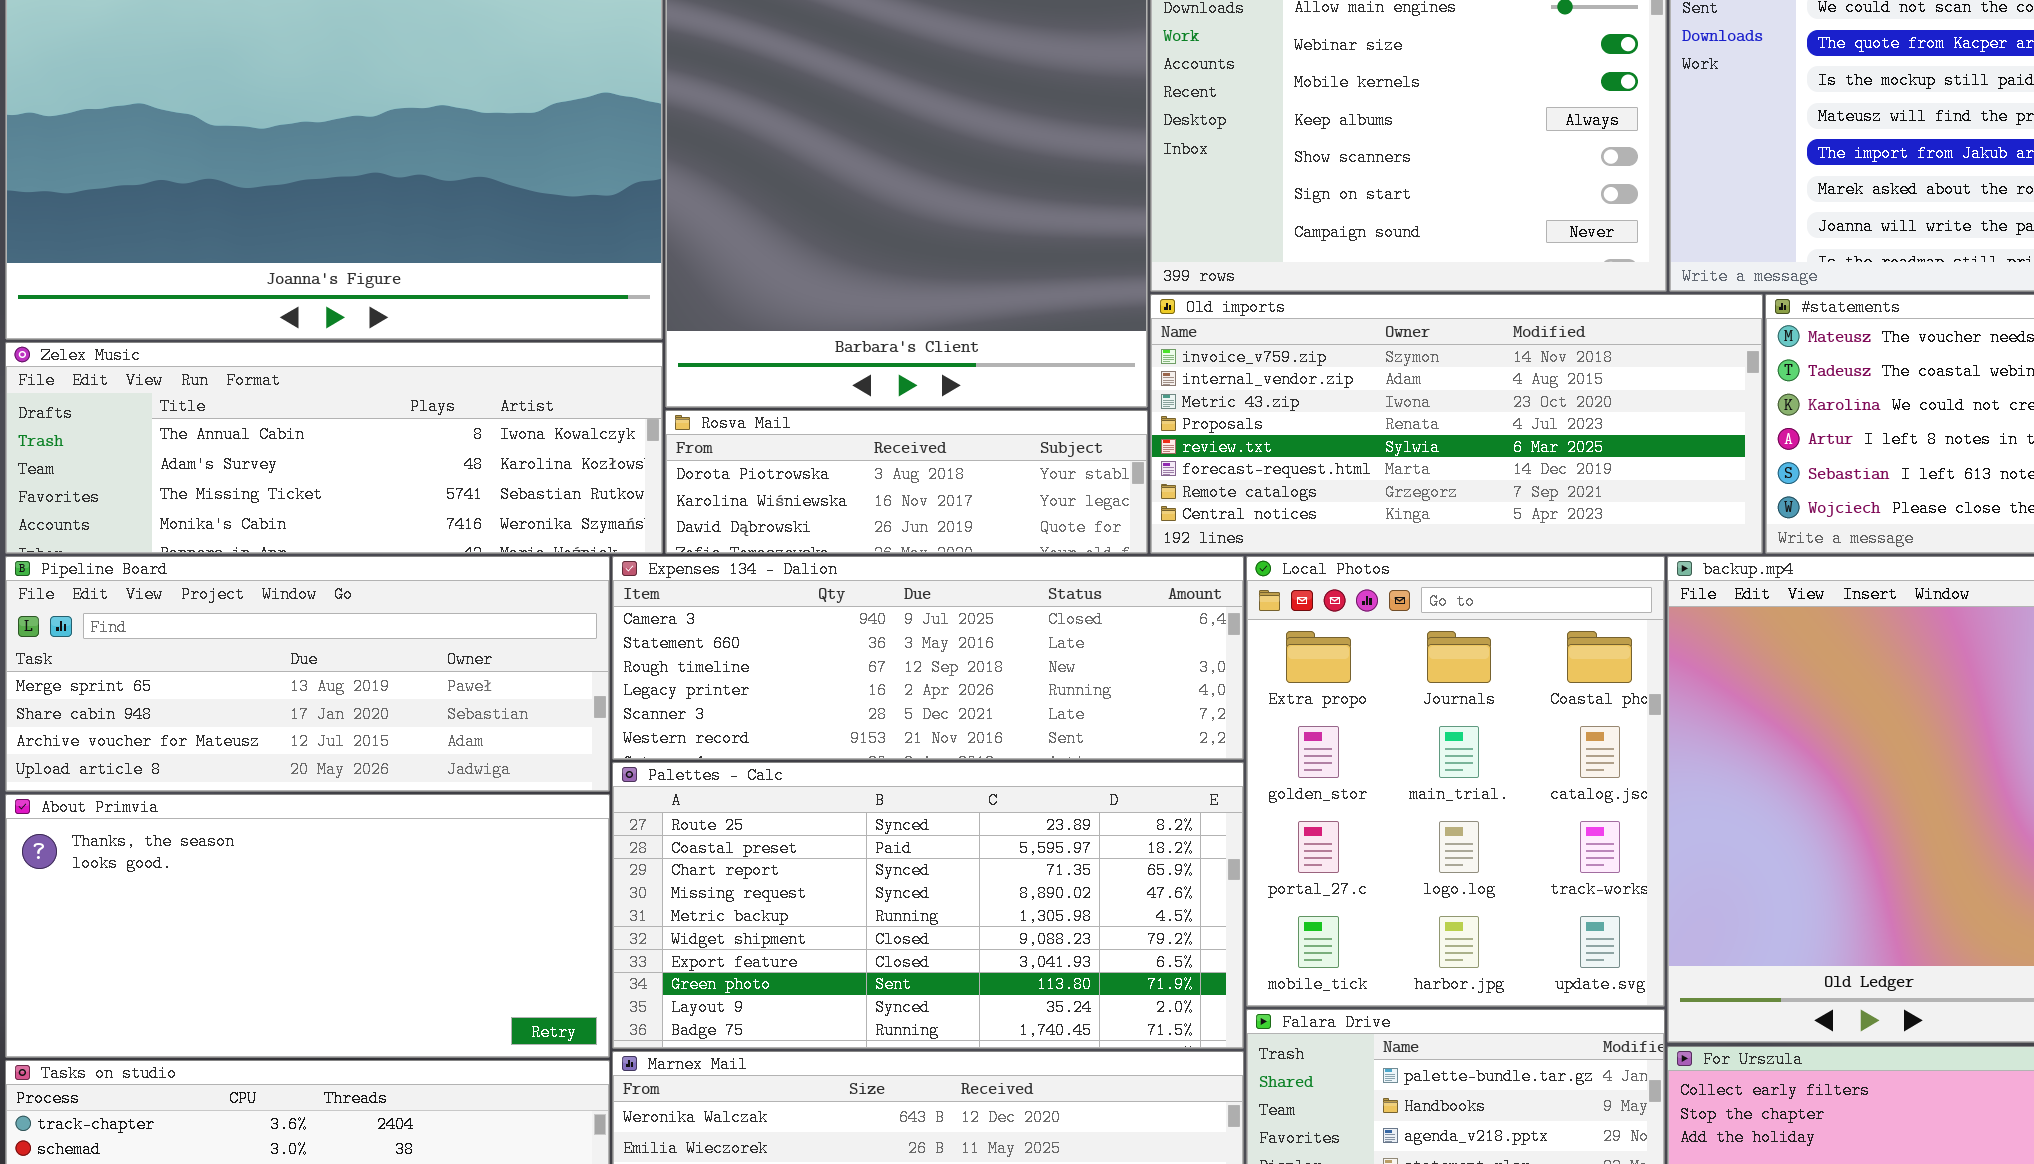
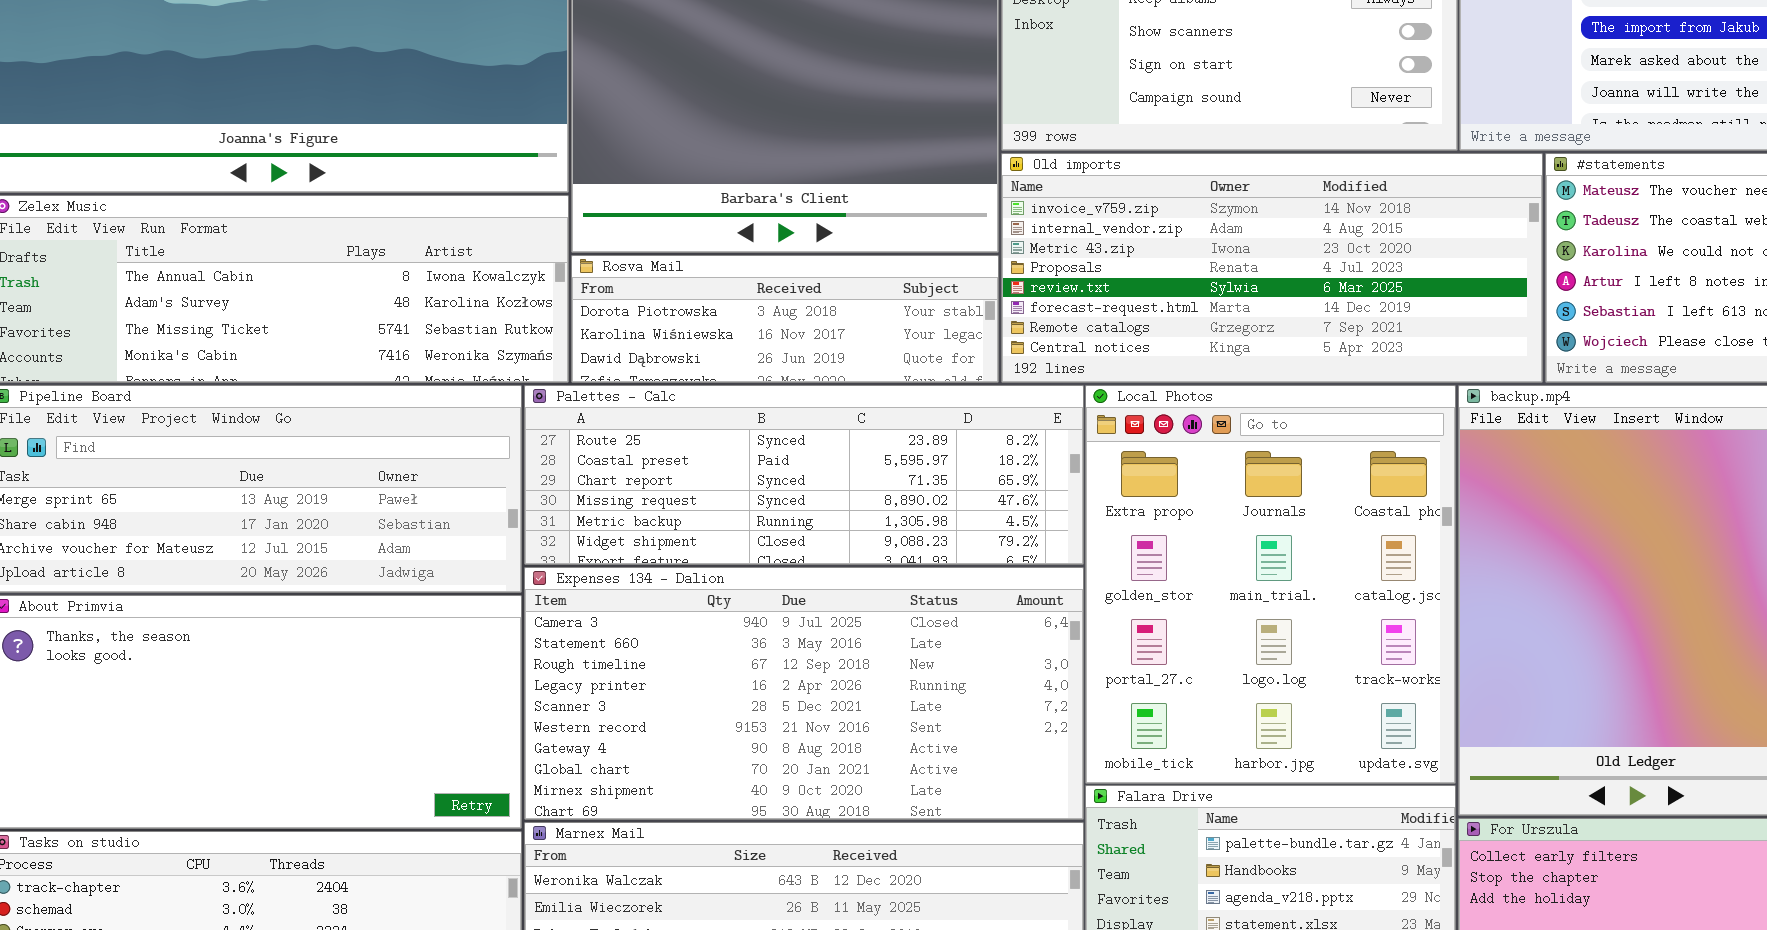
Expenses 134 - Dalion: [612,556,1244,760] -> [524,567,1084,820], moved, resized
Palettes - Calc: [612,762,1244,1049] -> [524,385,1084,565], moved, resized

